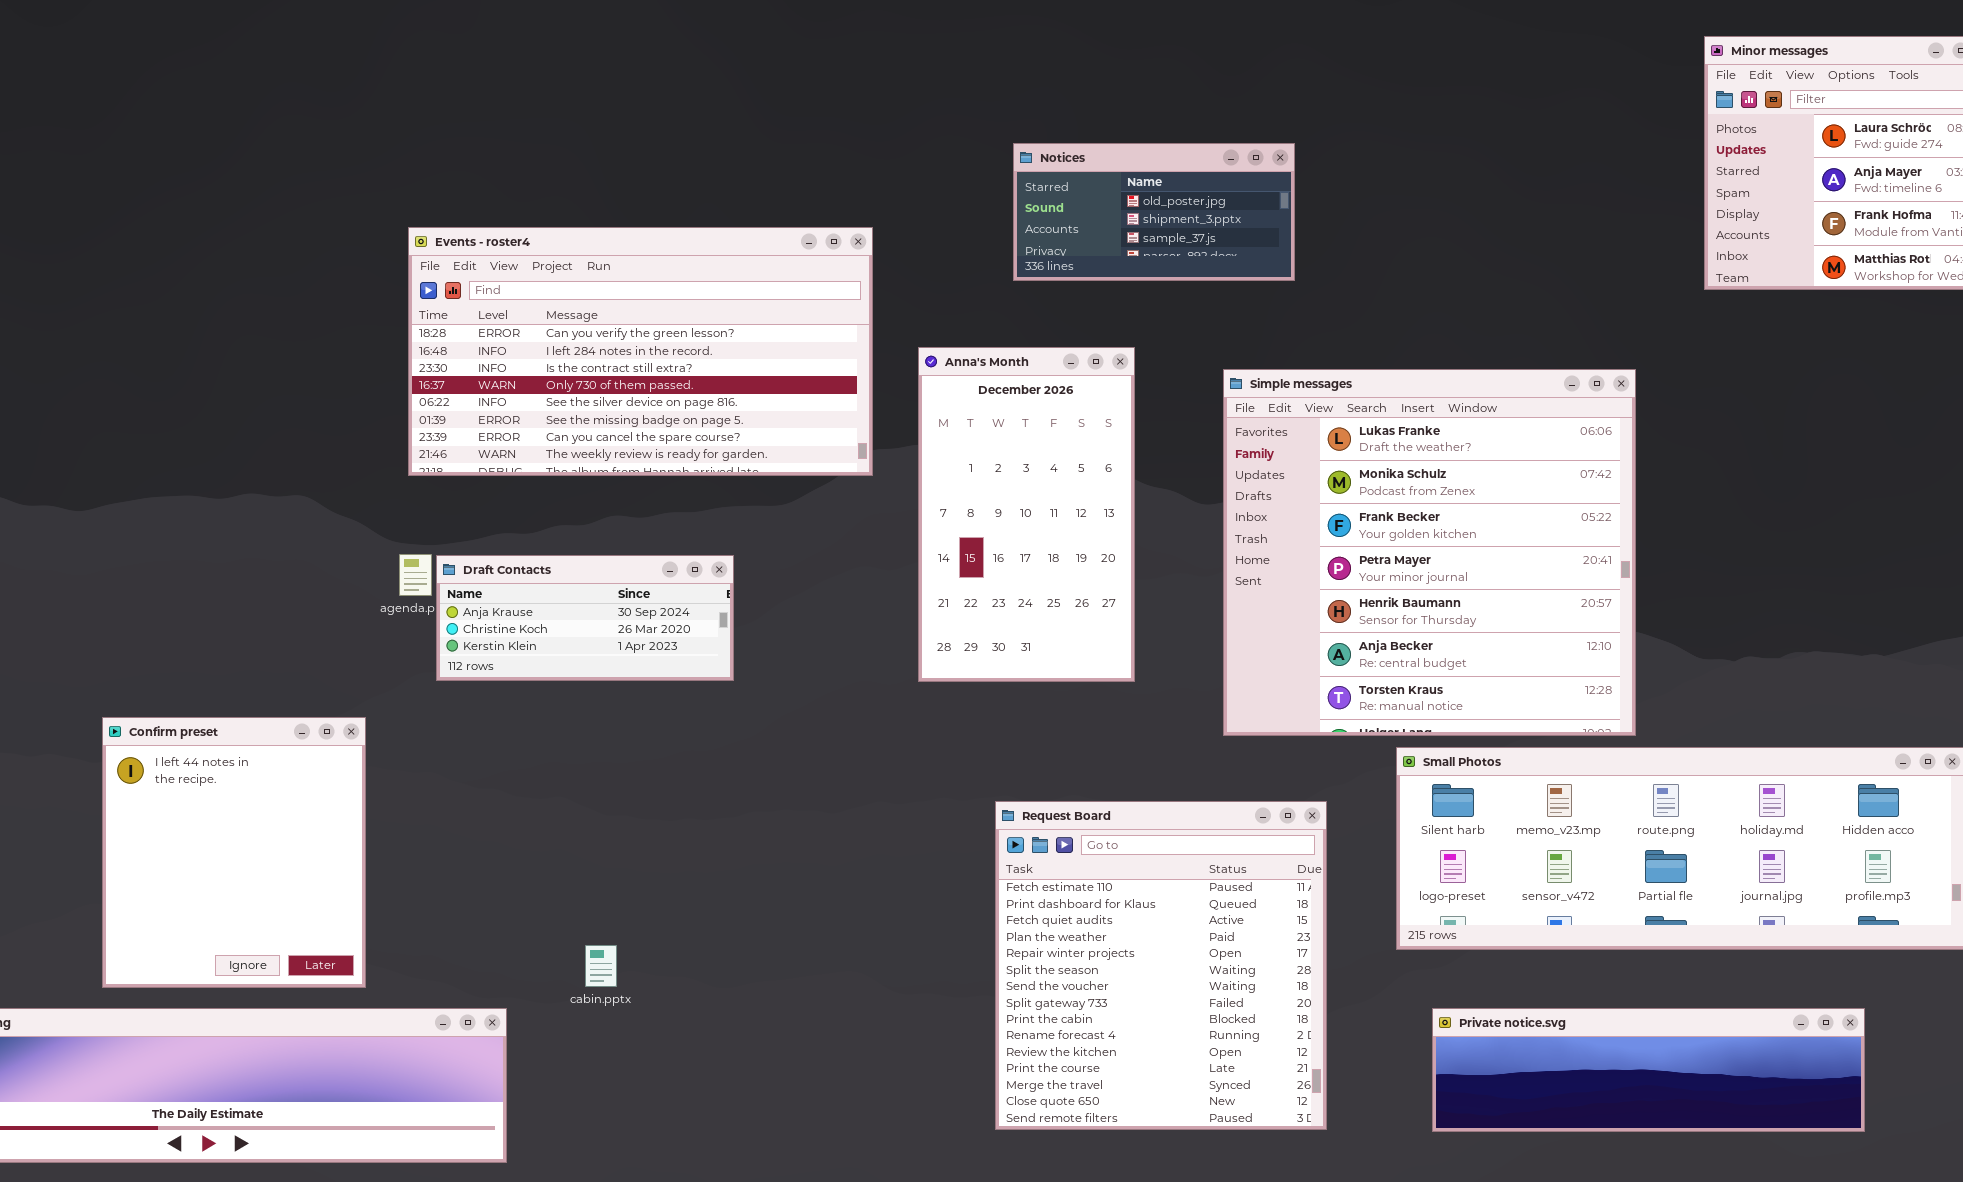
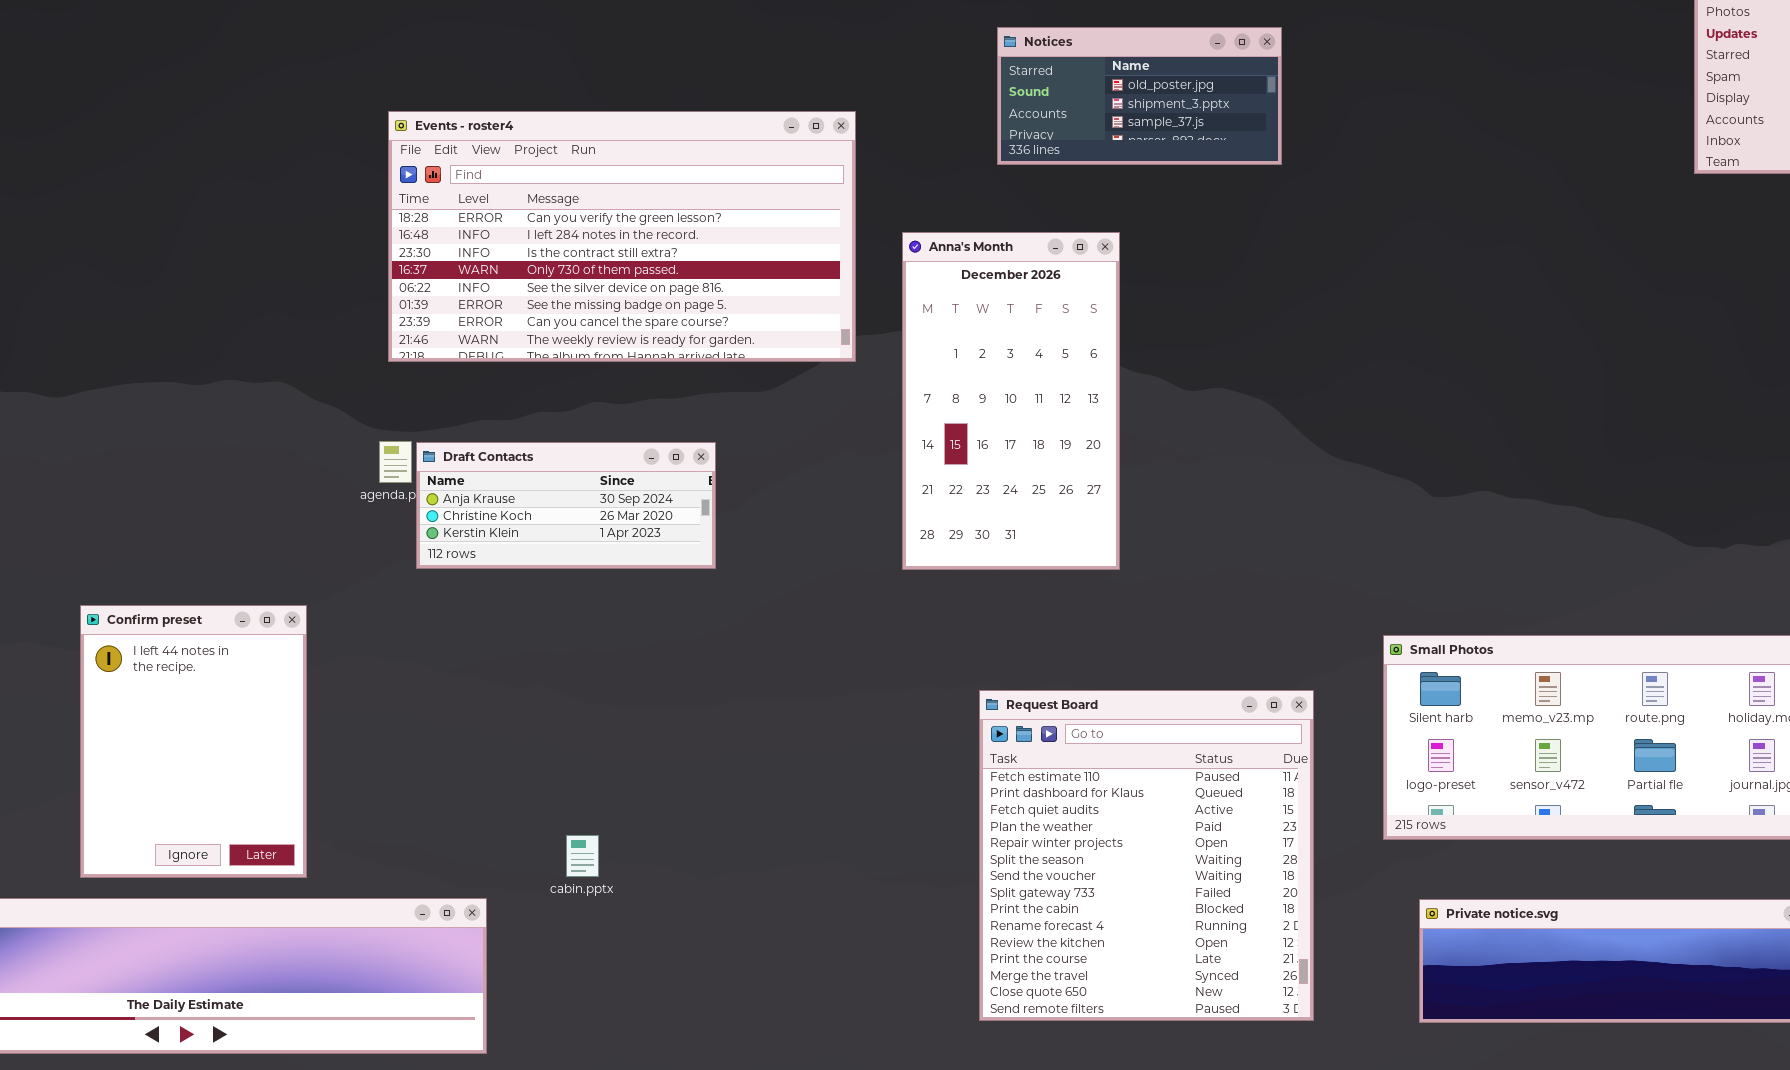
Simple messages: [1223,369,1636,736] -> none, closed
Confirm preset: [102,717,366,988] -> [80,605,307,878], resized

